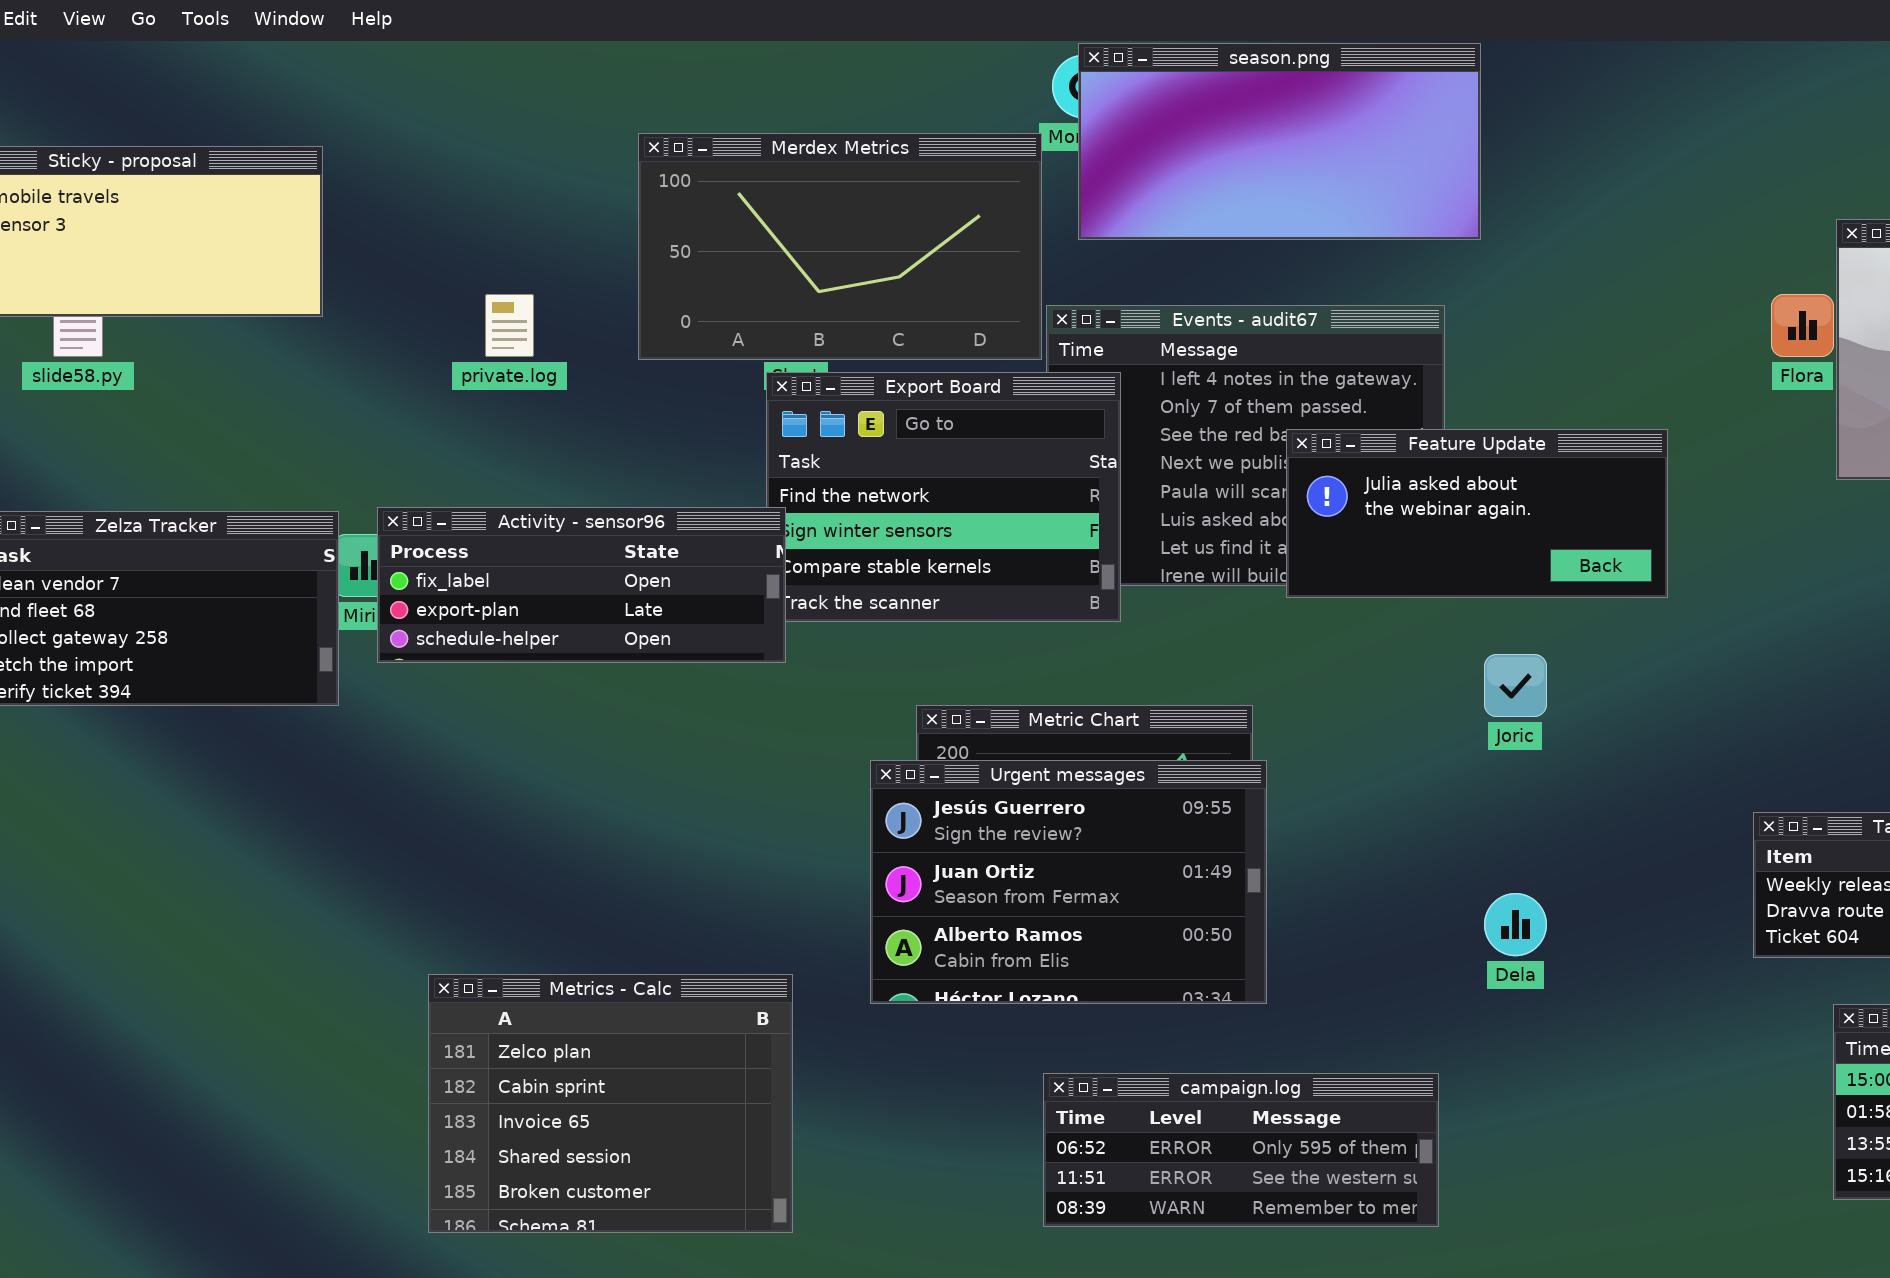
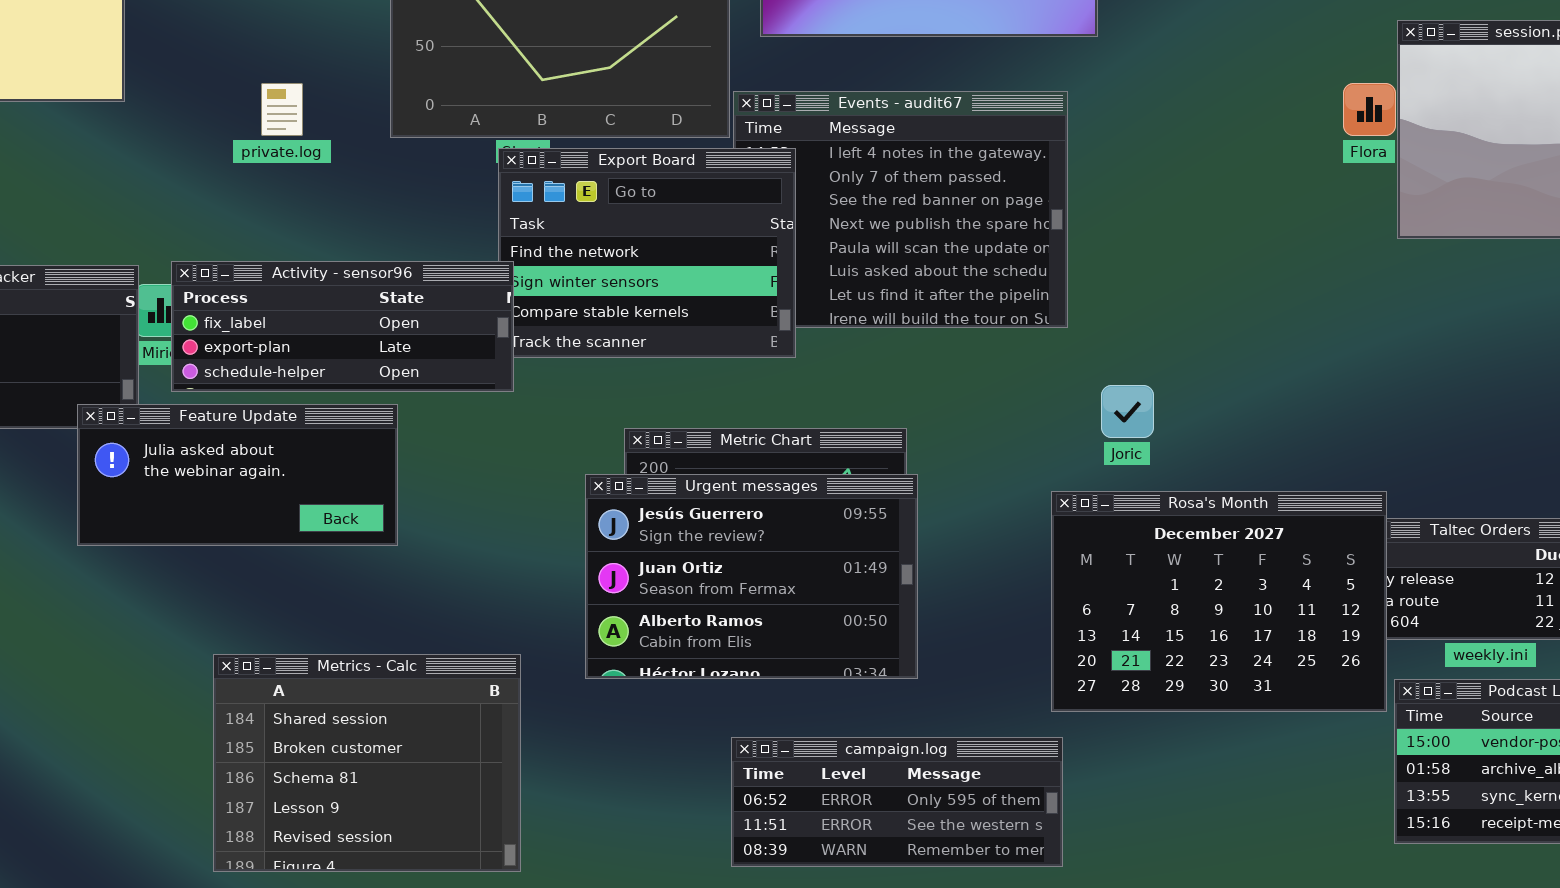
Feature Update: [1286,429,1668,598] -> [77,404,398,546], moved
Rosa's Month: none -> [1051,491,1387,712], opened
Metrics - Calc: [428,974,793,1233] -> [213,654,521,872], scrolled down 3 rows

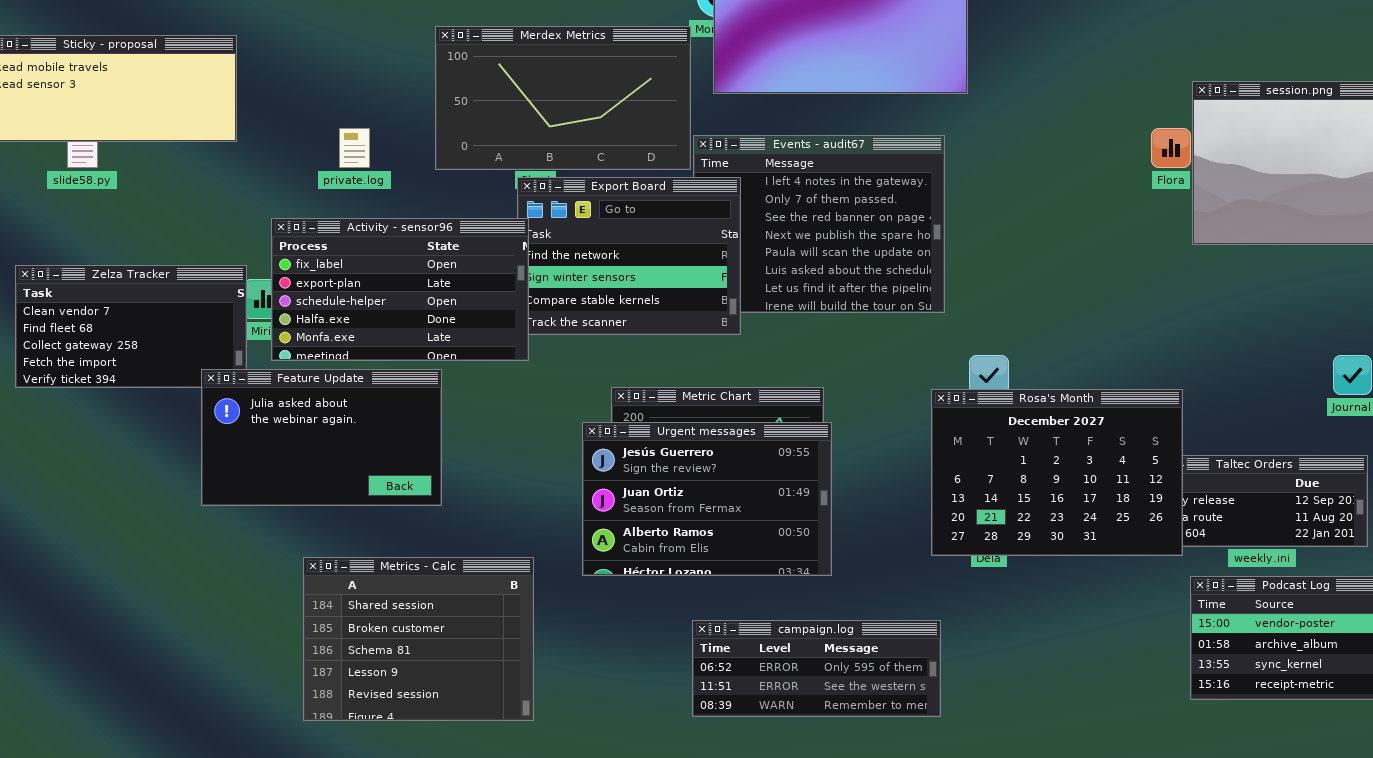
Activity - sensor96: [171,261,514,392] -> [271,218,529,361], resized
Feature Update: [77,404,398,546] -> [201,369,442,506], resized
Rosa's Month: [1051,491,1387,712] -> [931,389,1183,556], moved

